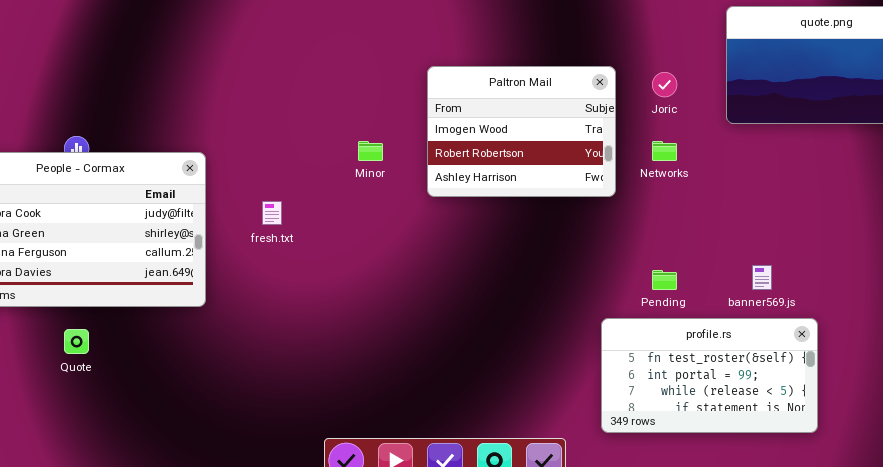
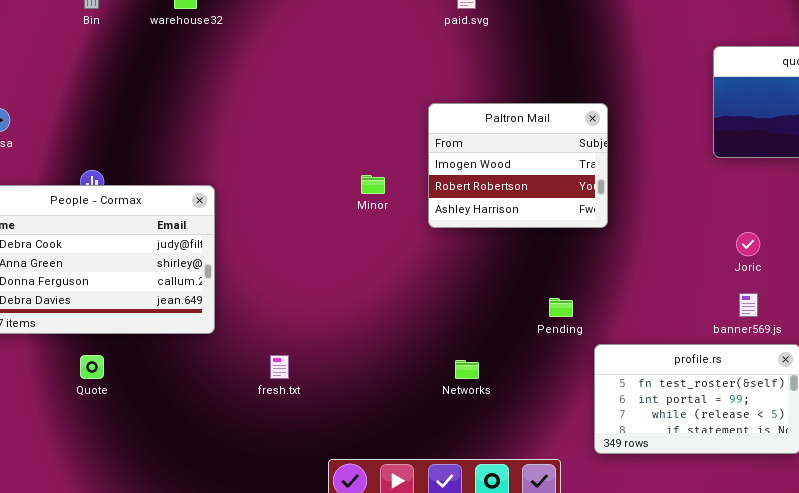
Joric: [652,72,677,97] -> [736,232,760,256], moved
Networks: [652,141,677,161] -> [455,360,479,379], moved
fresh.txt: [262,201,282,225] -> [270,355,289,379], moved
Pending: [652,270,677,290] -> [549,298,573,317], moved

